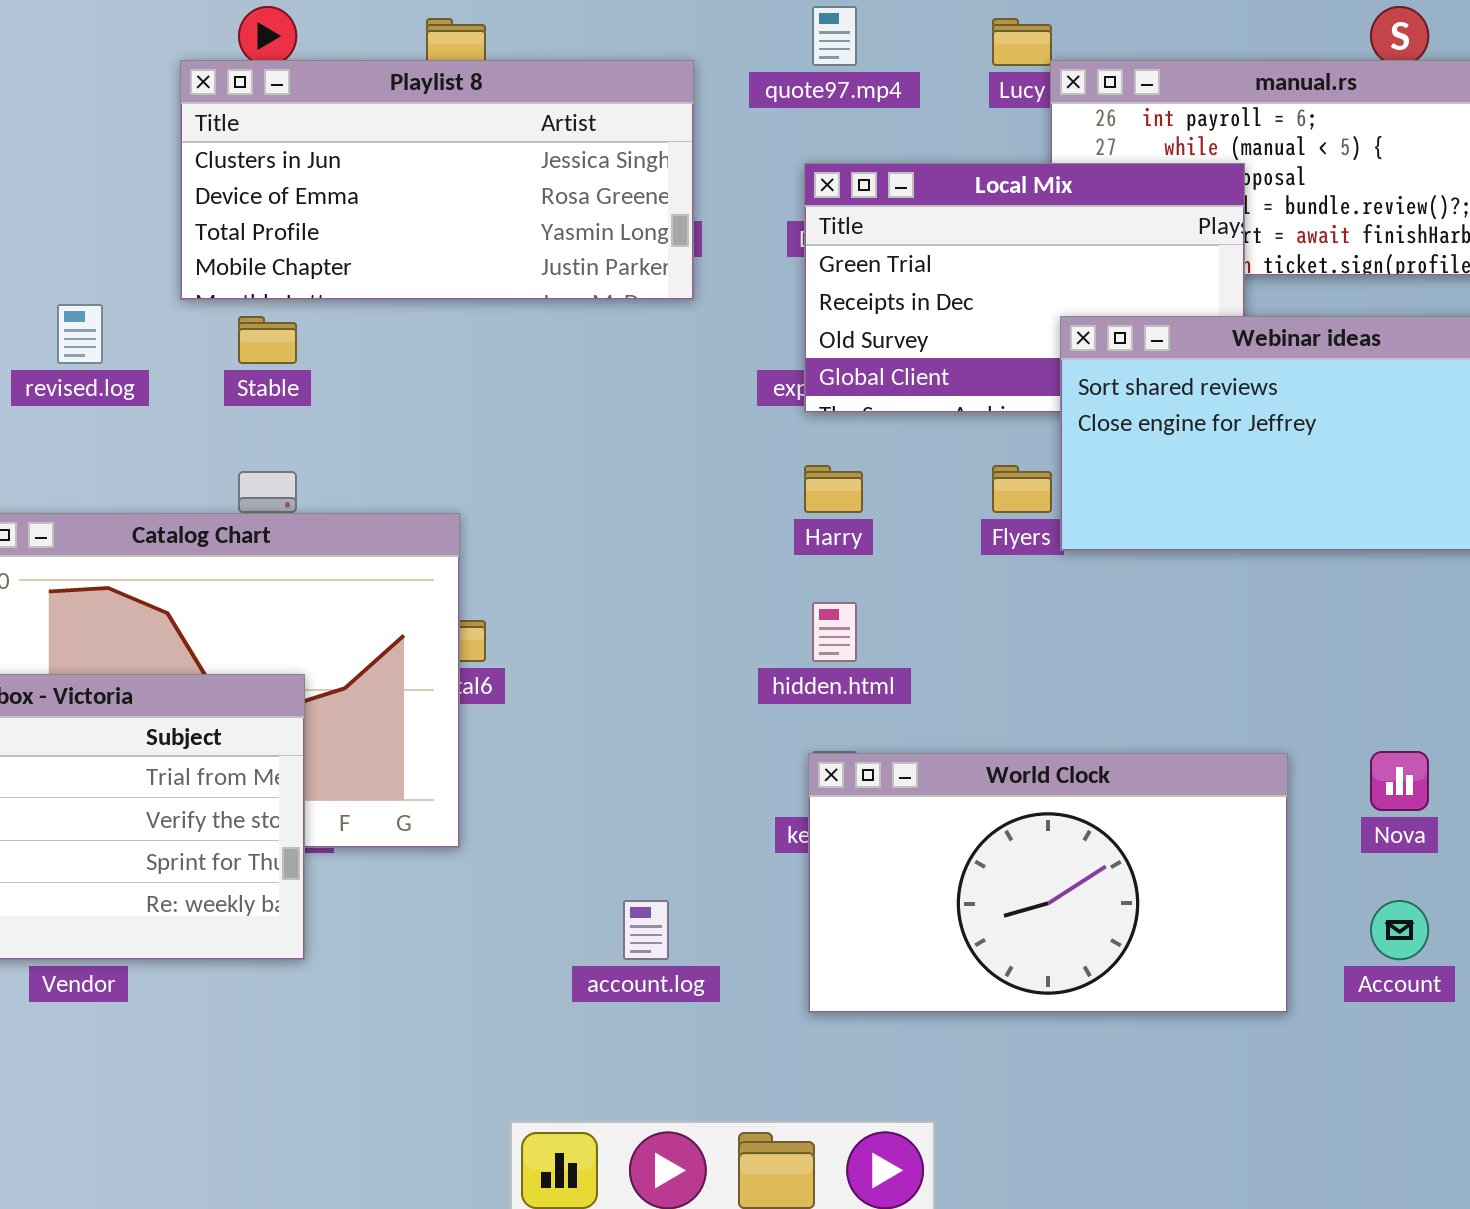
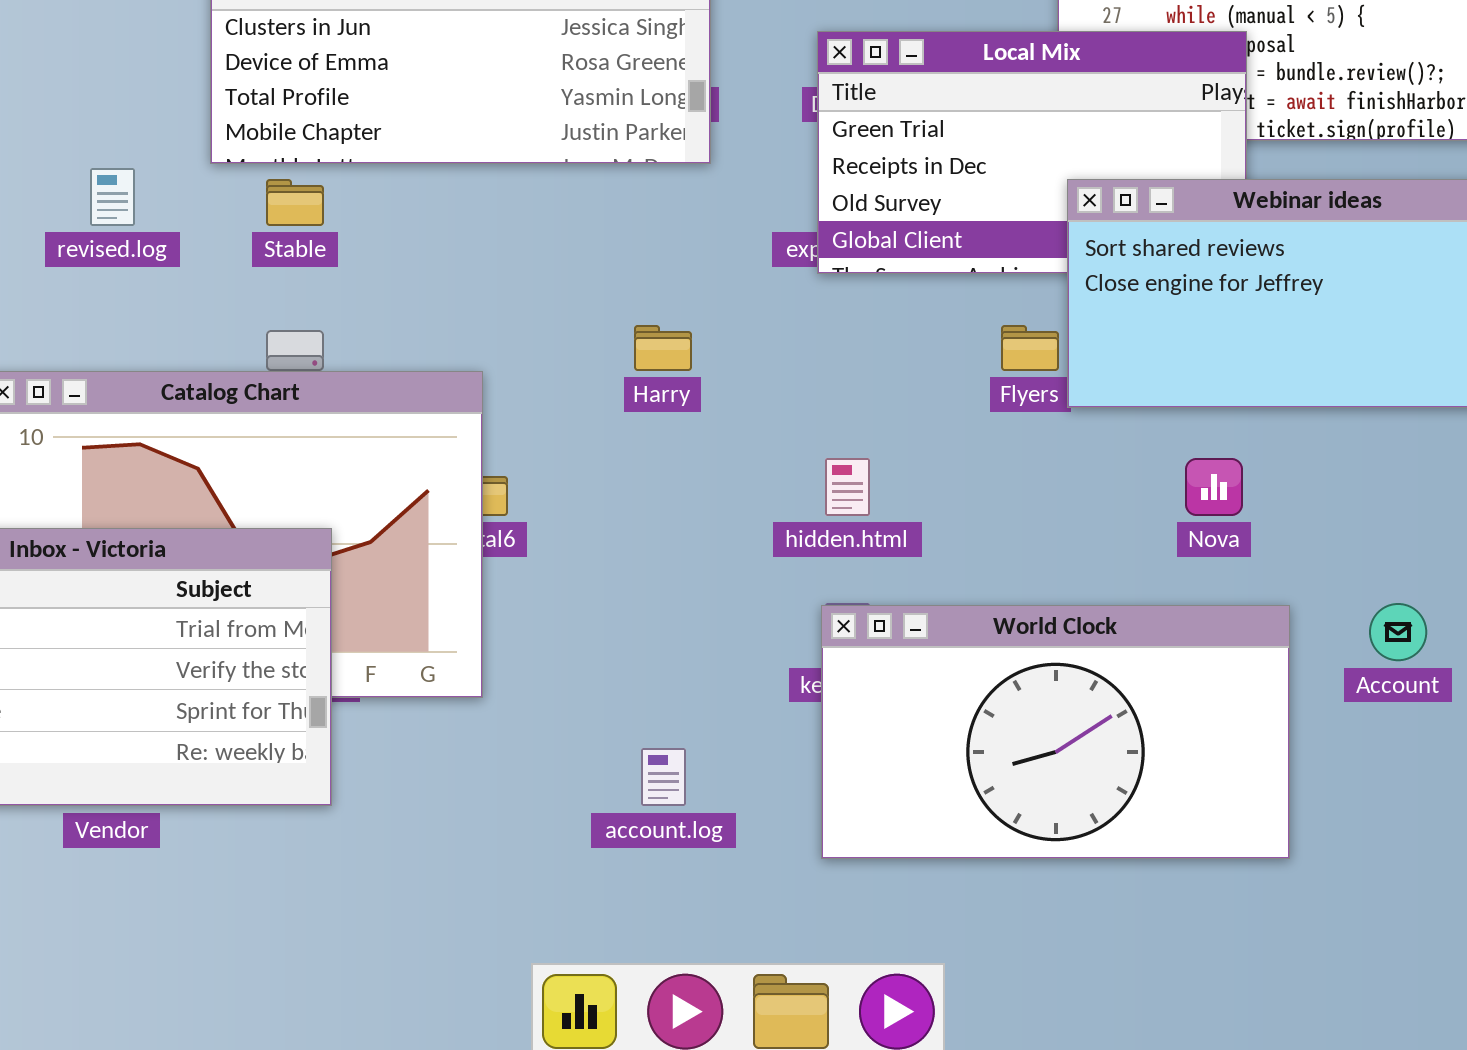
Harry: [804,465,863,513] -> [634,325,692,371], moved
Nova: [1370,751,1429,811] -> [1185,458,1243,516], moved
Account: [1370,900,1429,960] -> [1369,603,1427,661], moved

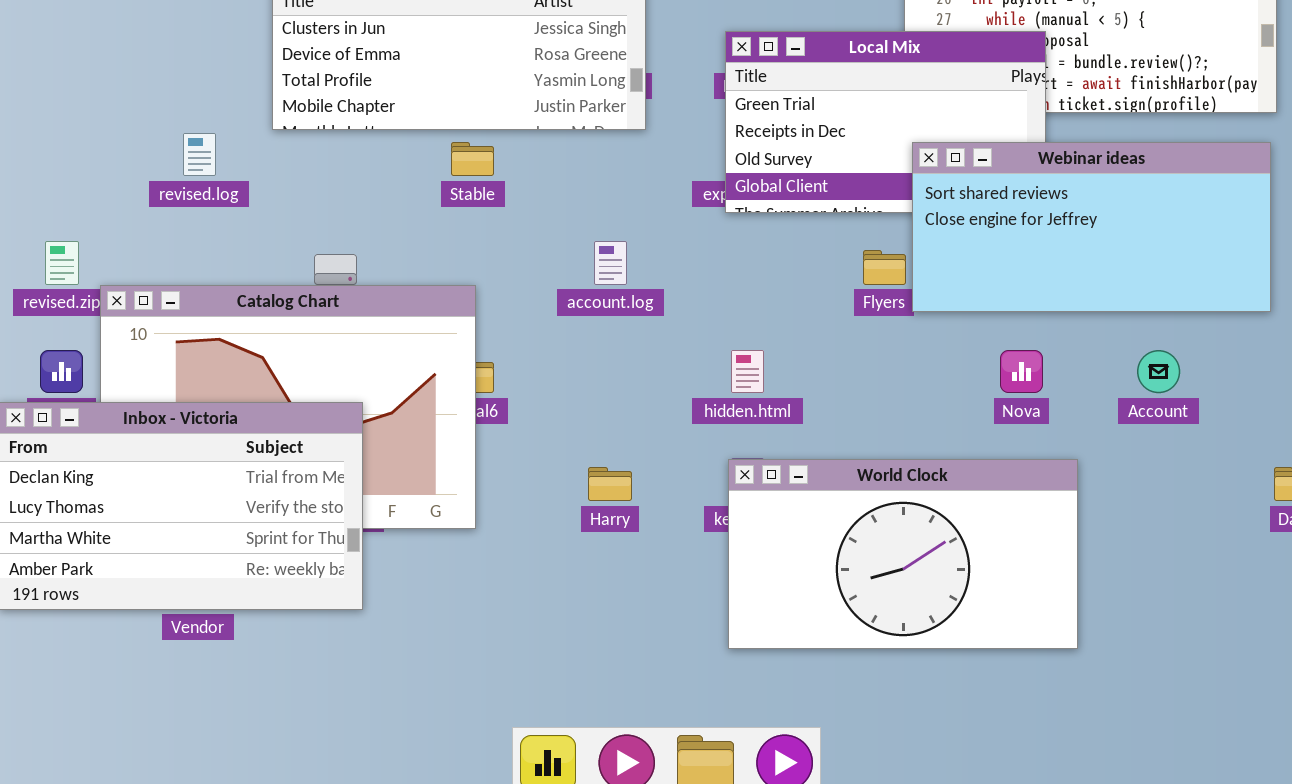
Stable: [266,179,324,226] -> [451,142,494,176], moved
Harry: [634,325,692,371] -> [588,467,632,501], moved
Account: [1369,603,1427,661] -> [1137,350,1180,393], moved
account.log: [641,748,686,806] -> [594,241,627,285], moved

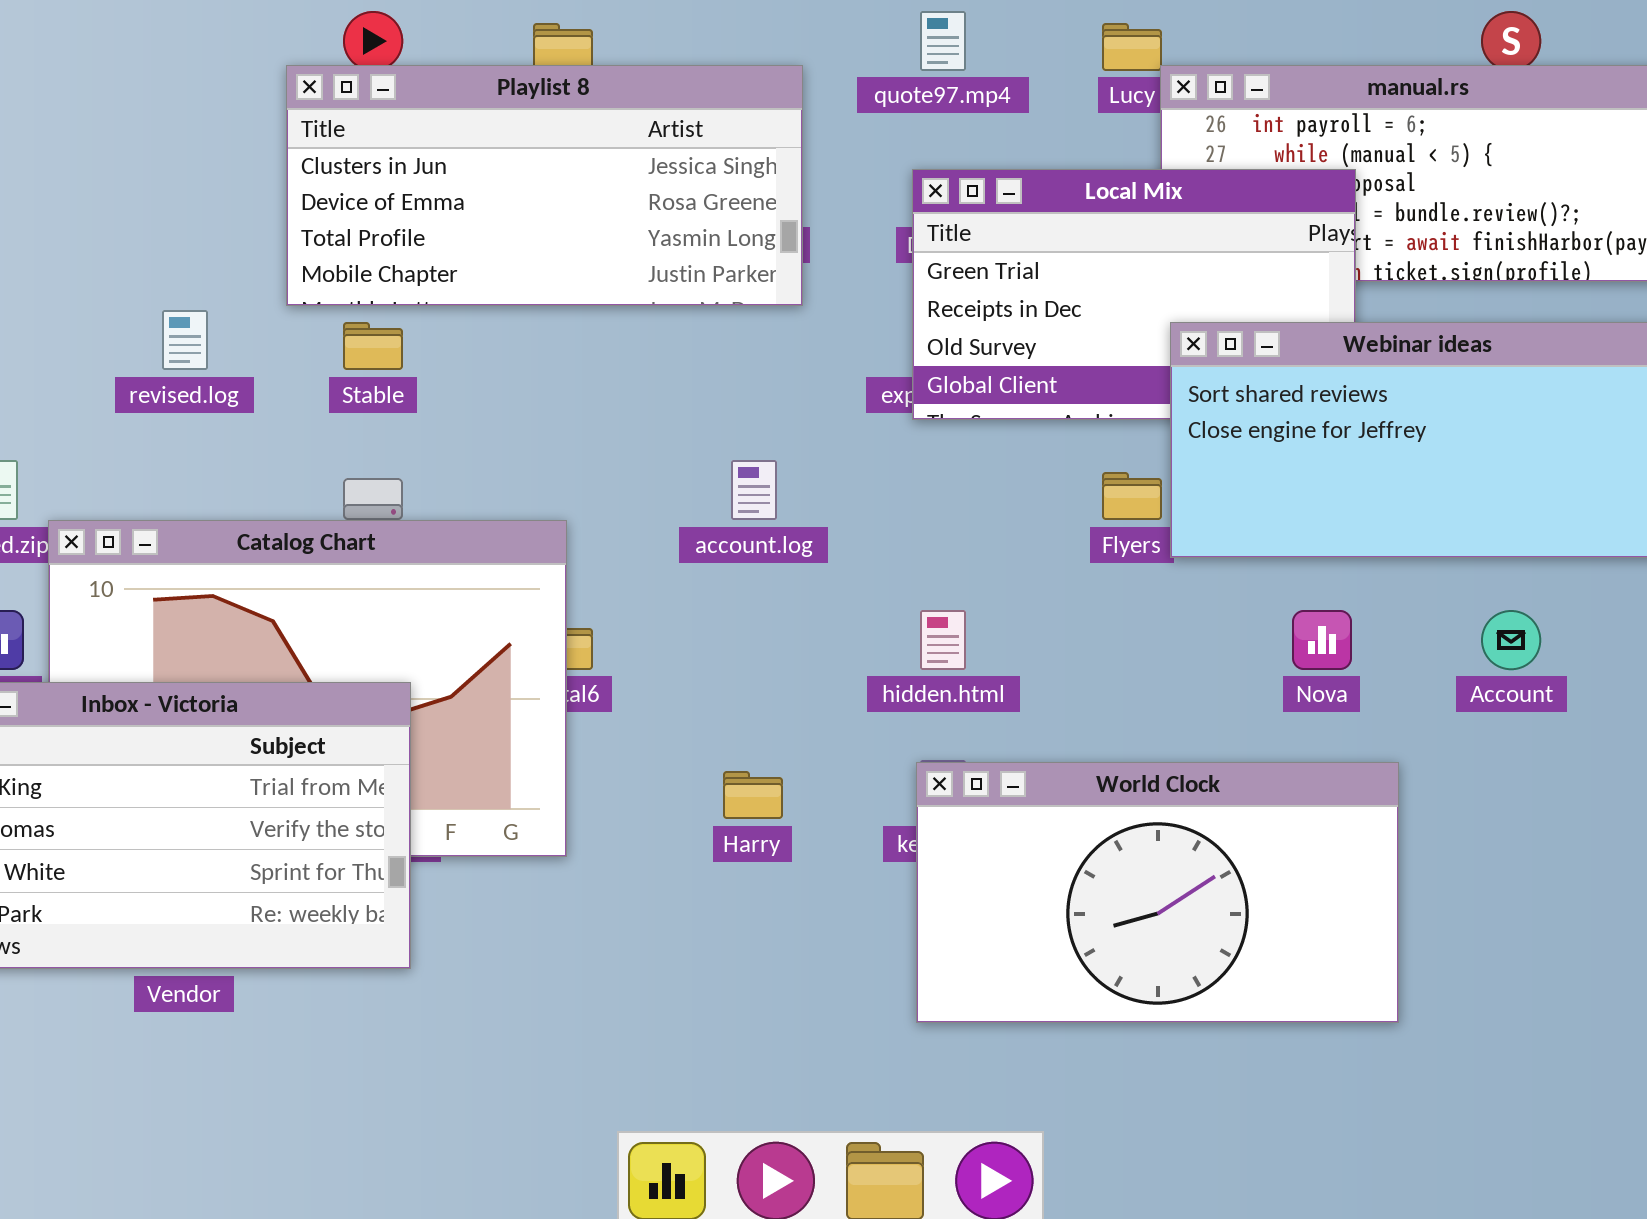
Stable: [451,142,494,176] -> [343,322,403,370], moved

